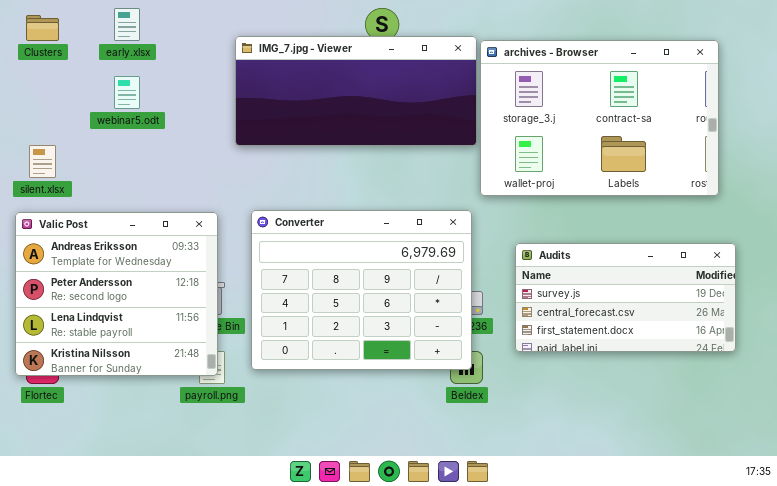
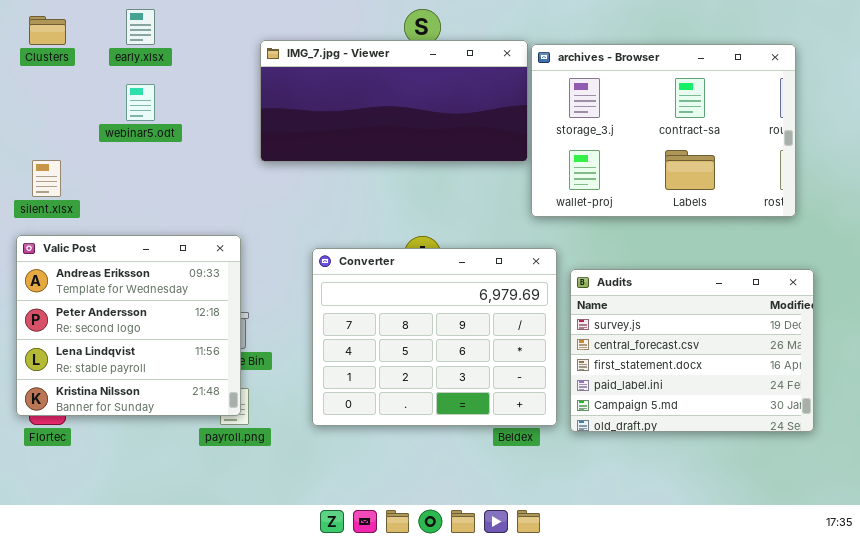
Converter: [251,210,472,370] -> [312,248,557,426], moved
Audits: [515,243,736,352] -> [570,269,814,432], resized

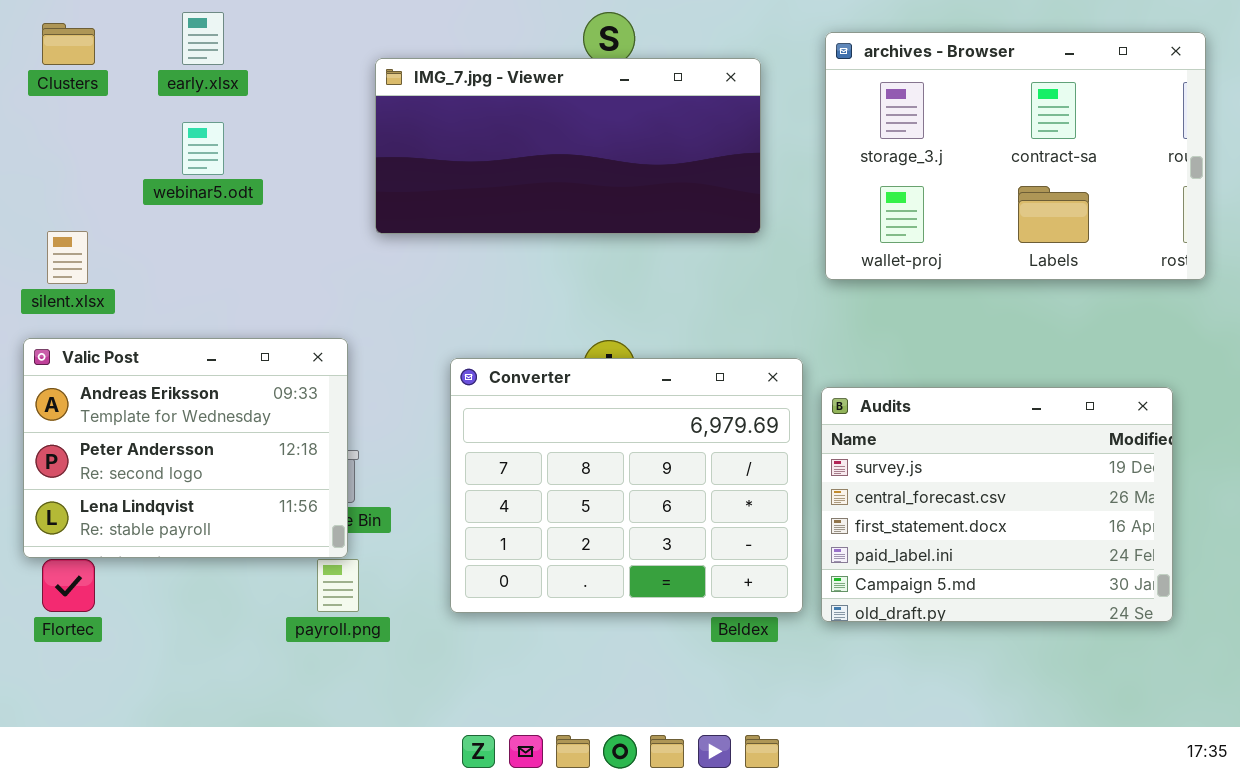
archives - Browser: [531,44,796,217] -> [825,32,1206,280], moved
Valic Post: [16,235,241,416] -> [23,338,348,558], resized

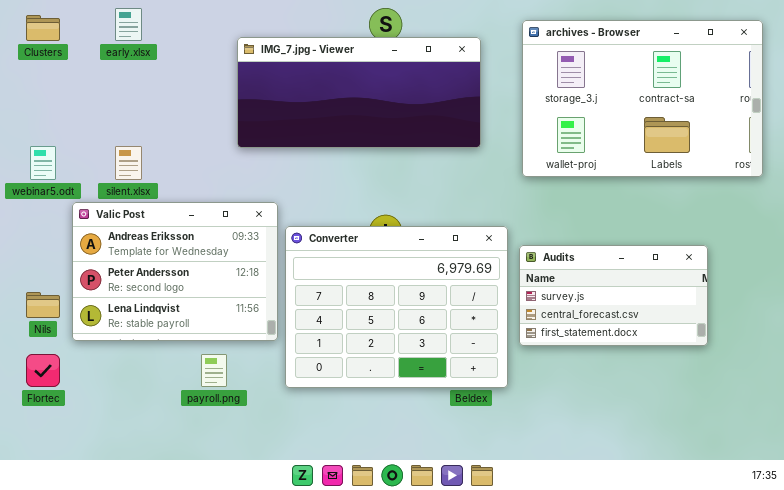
webinar5.odt: [182,122,224,175] -> [30,146,56,180], moved
silent.xlsx: [47,231,88,284] -> [115,146,142,180], moved
Valic Post: [23,338,348,558] -> [72,202,278,341], moved
Audits: [821,387,1173,622] -> [519,245,708,346], resized

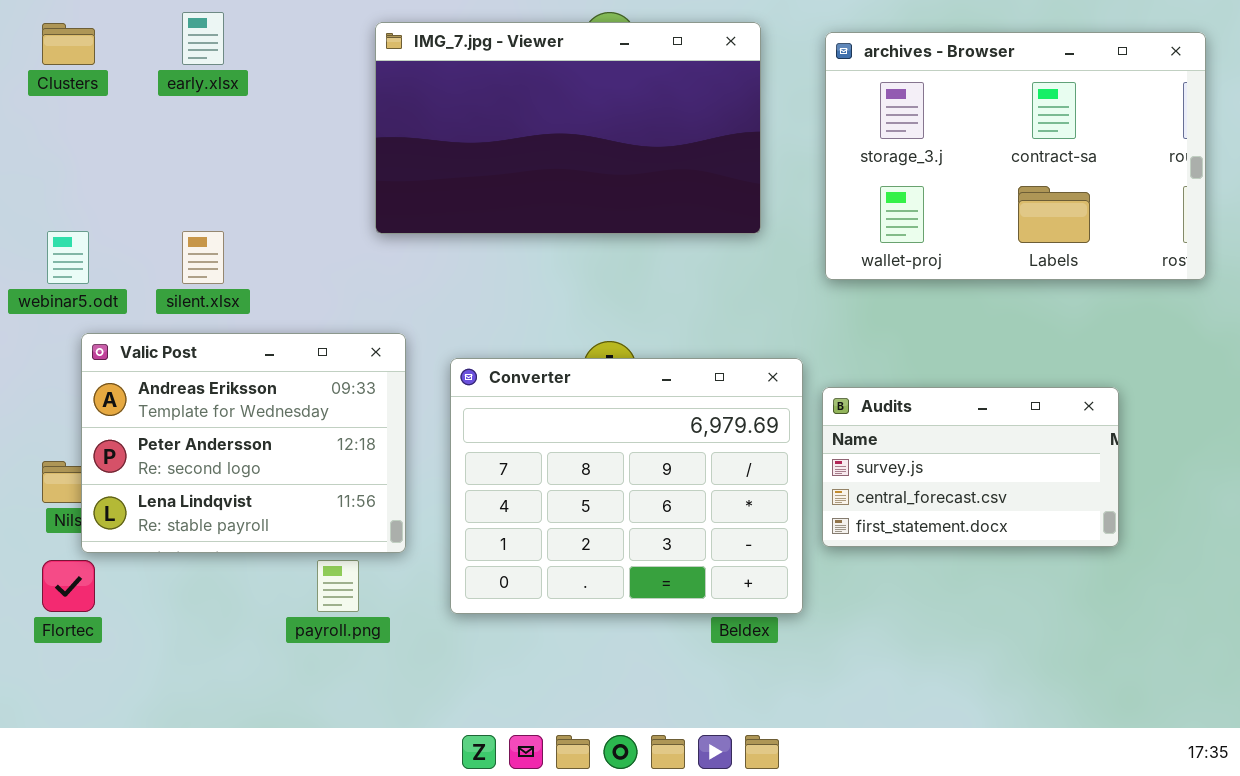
IMG_7.jpg - Viewer: [237,37,481,148] -> [375,22,761,234], resized
Valic Post: [72,202,278,341] -> [81,333,406,553], moved

